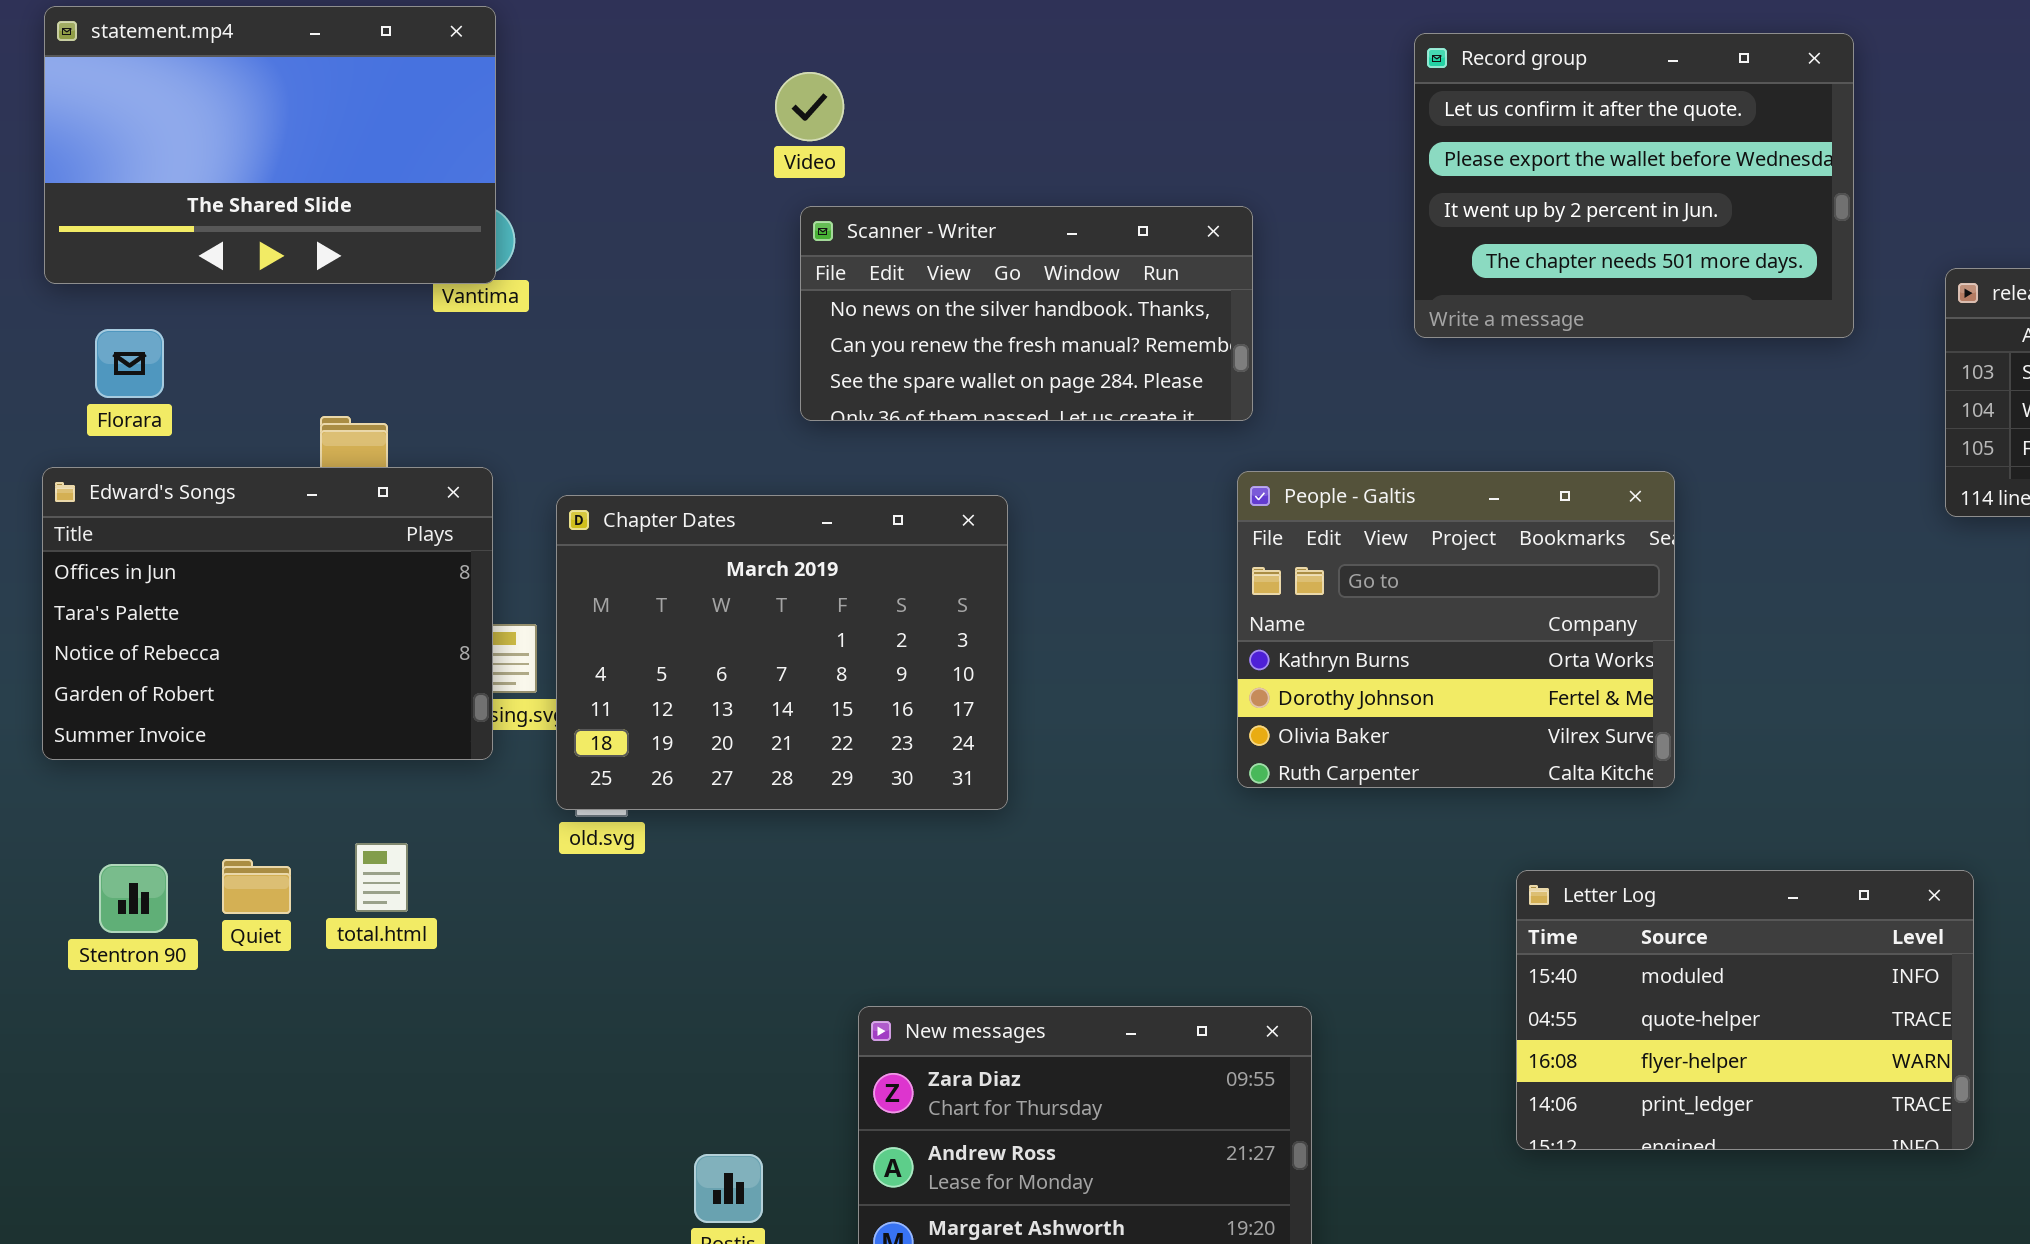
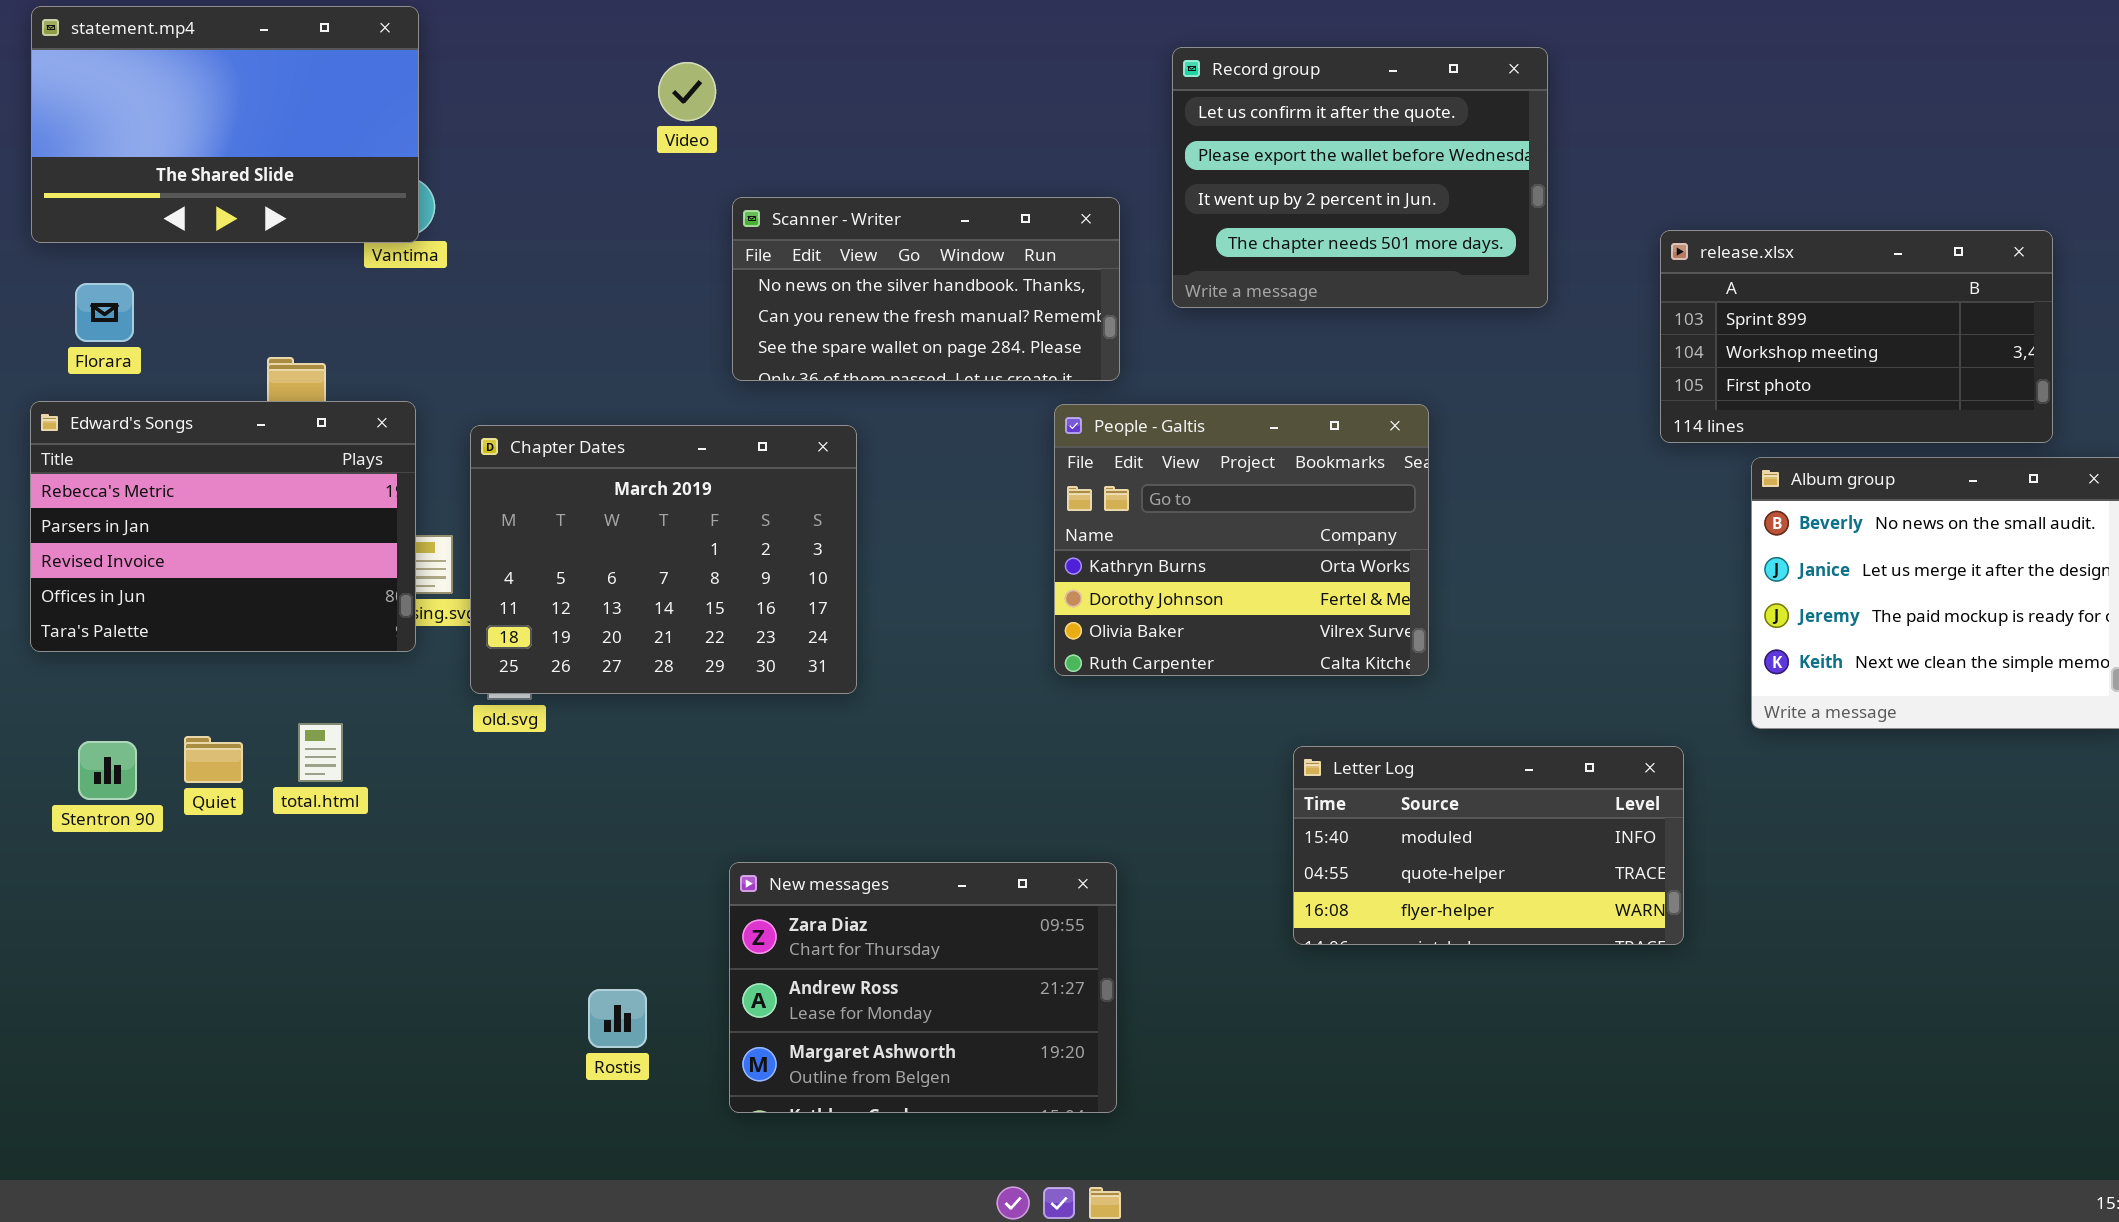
Record group: [1414,33,1854,338] -> [1172,47,1548,308], moved
Scanner - Writer: [800,206,1253,421] -> [732,197,1120,381], moved
Edward's Songs: [42,467,493,760] -> [30,401,416,652], scrolled up 3 rows
Letter Log: [1516,870,1974,1150] -> [1293,746,1684,945], resized

